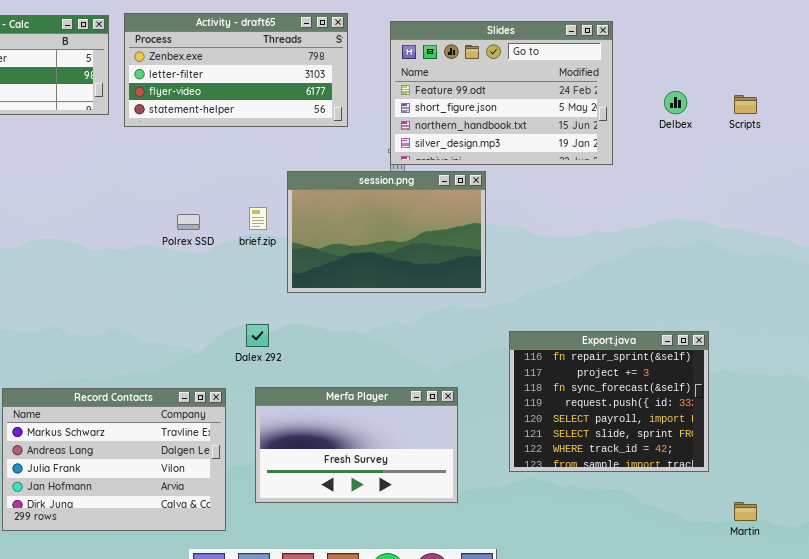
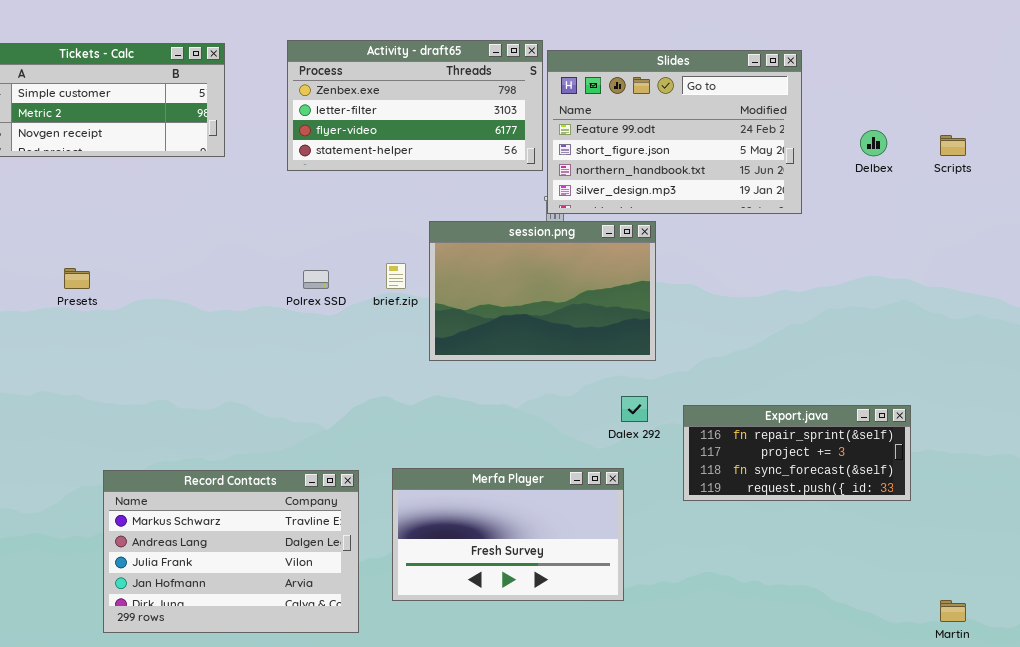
Activity - draft65: [124,13,348,127] -> [287,40,543,171], moved
Dalex 292: [246,324,269,347] -> [621,396,648,422], moved
Export.java: [509,331,709,472] -> [683,405,911,501], resized

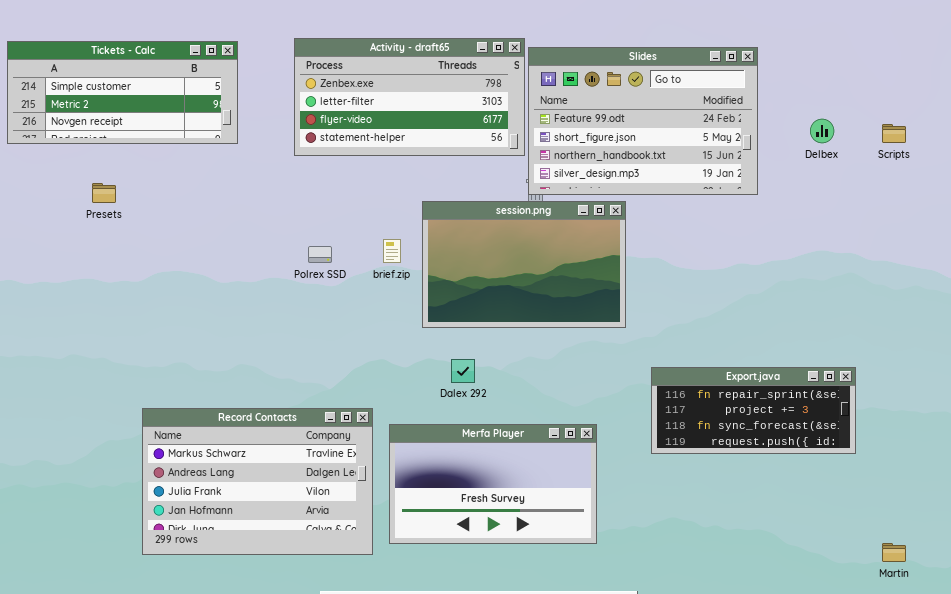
Presets: [64,268,90,289] -> [92,183,116,203], moved
Dalex 292: [621,396,648,422] -> [451,359,475,383], moved
Record Contacts: [103,470,359,633] -> [142,408,373,555], moved

